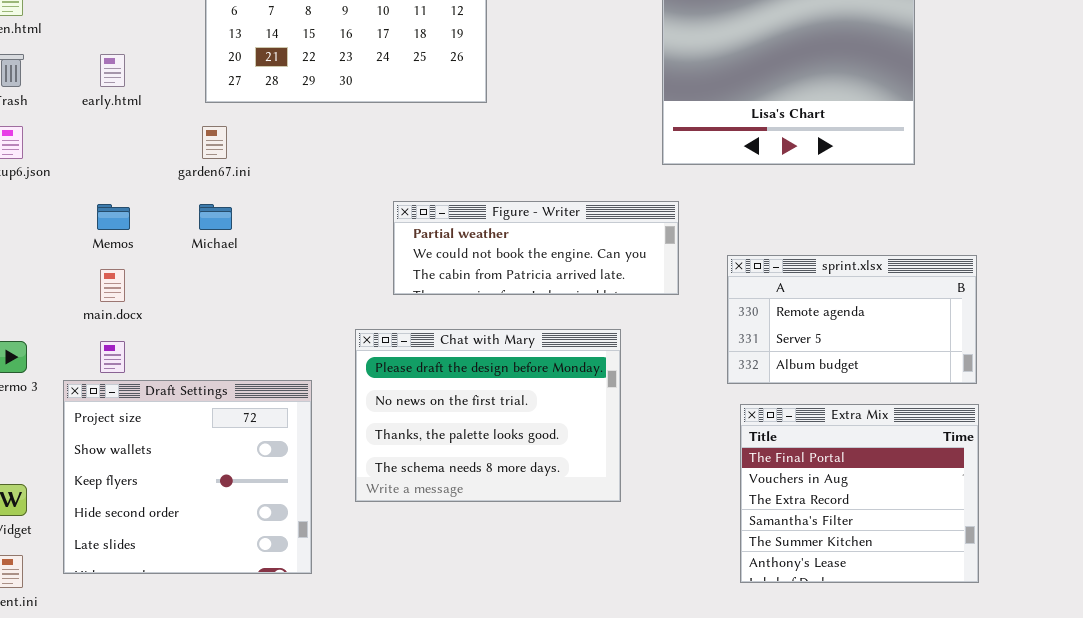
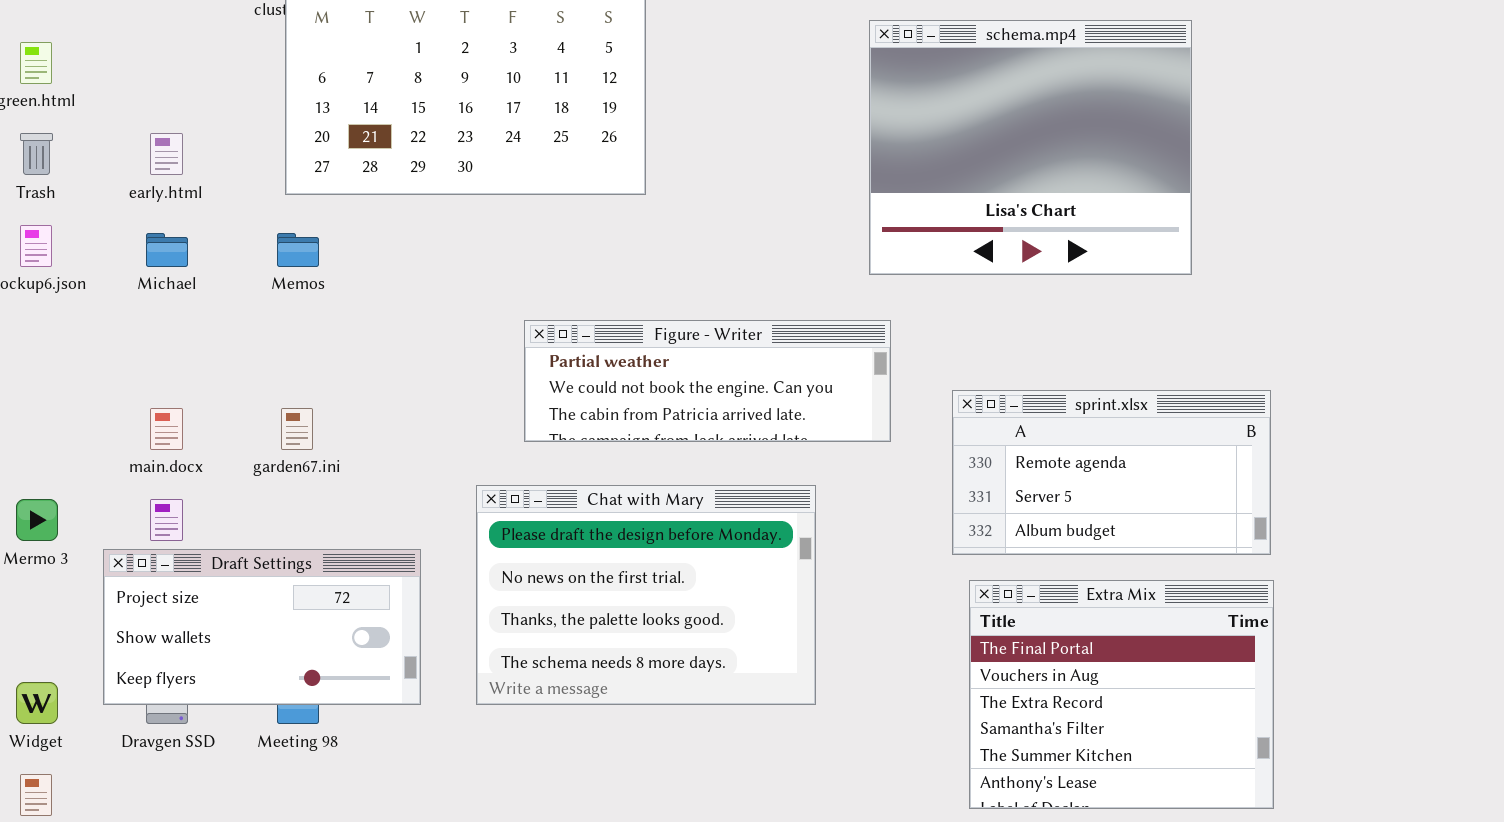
garden67.ini: [202,126,227,159] -> [281,408,313,450], moved
Memos: [97,204,130,230] -> [277,233,319,267], moved
Michael: [199,204,232,230] -> [146,233,188,267], moved
Draft Settings: [63,380,312,574] -> [103,549,421,705], resized

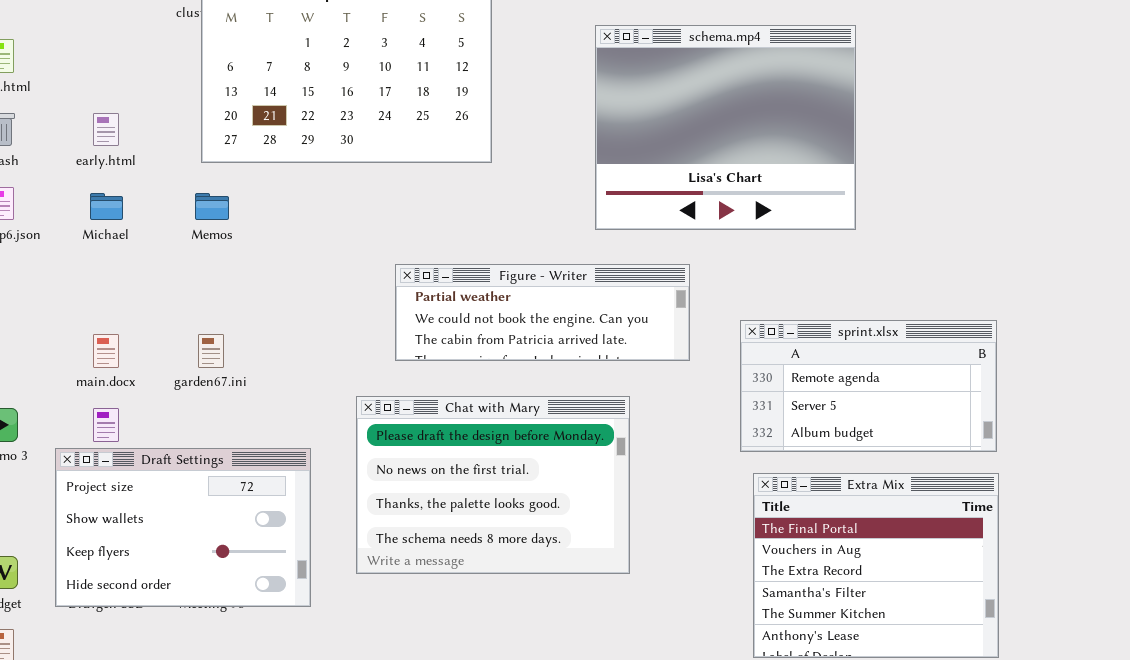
schema.mp4: [869,20,1192,275] -> [595,25,856,230], moved
Draft Settings: [103,549,421,705] -> [55,448,311,607], resized

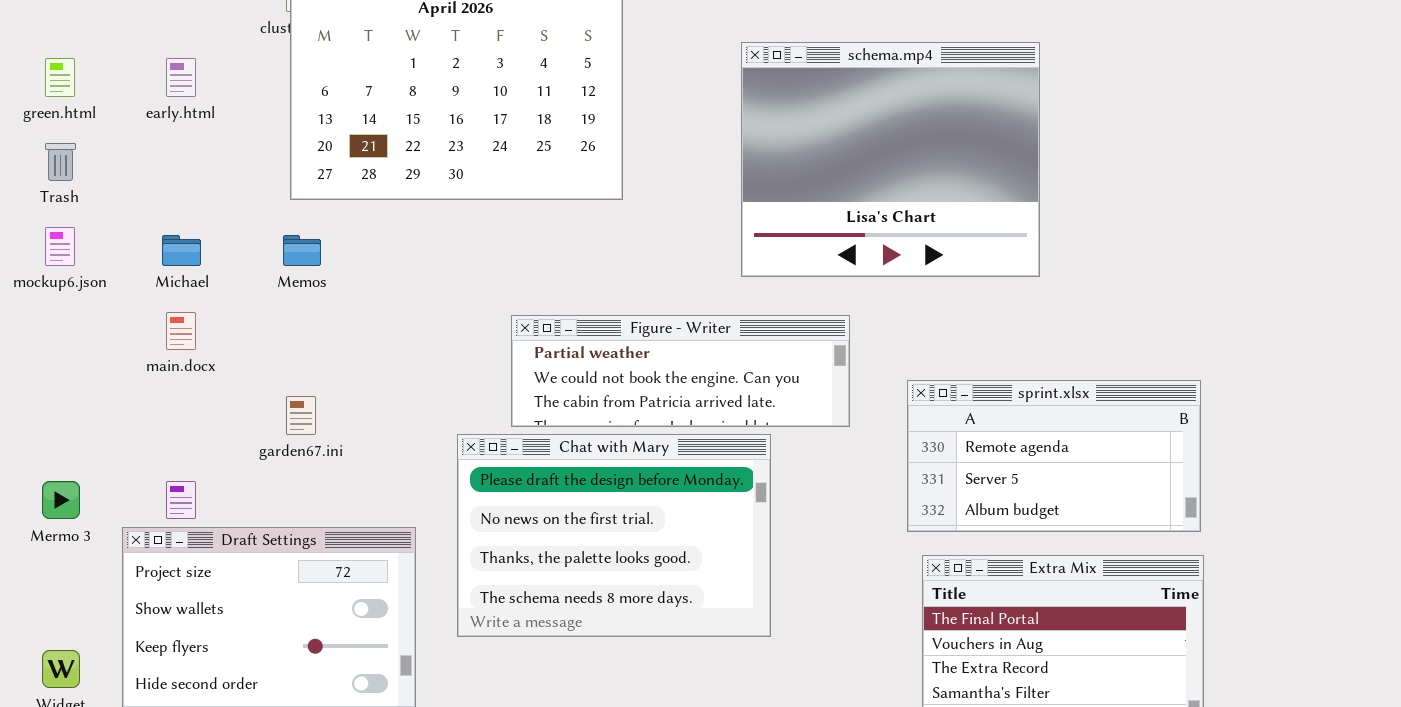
early.html: [93,113,119,146] -> [166,58,196,97], moved
main.docx: [93,334,119,368] -> [166,312,196,350], moved
Chat with Mary: [356,396,630,574] -> [457,434,771,637], moved

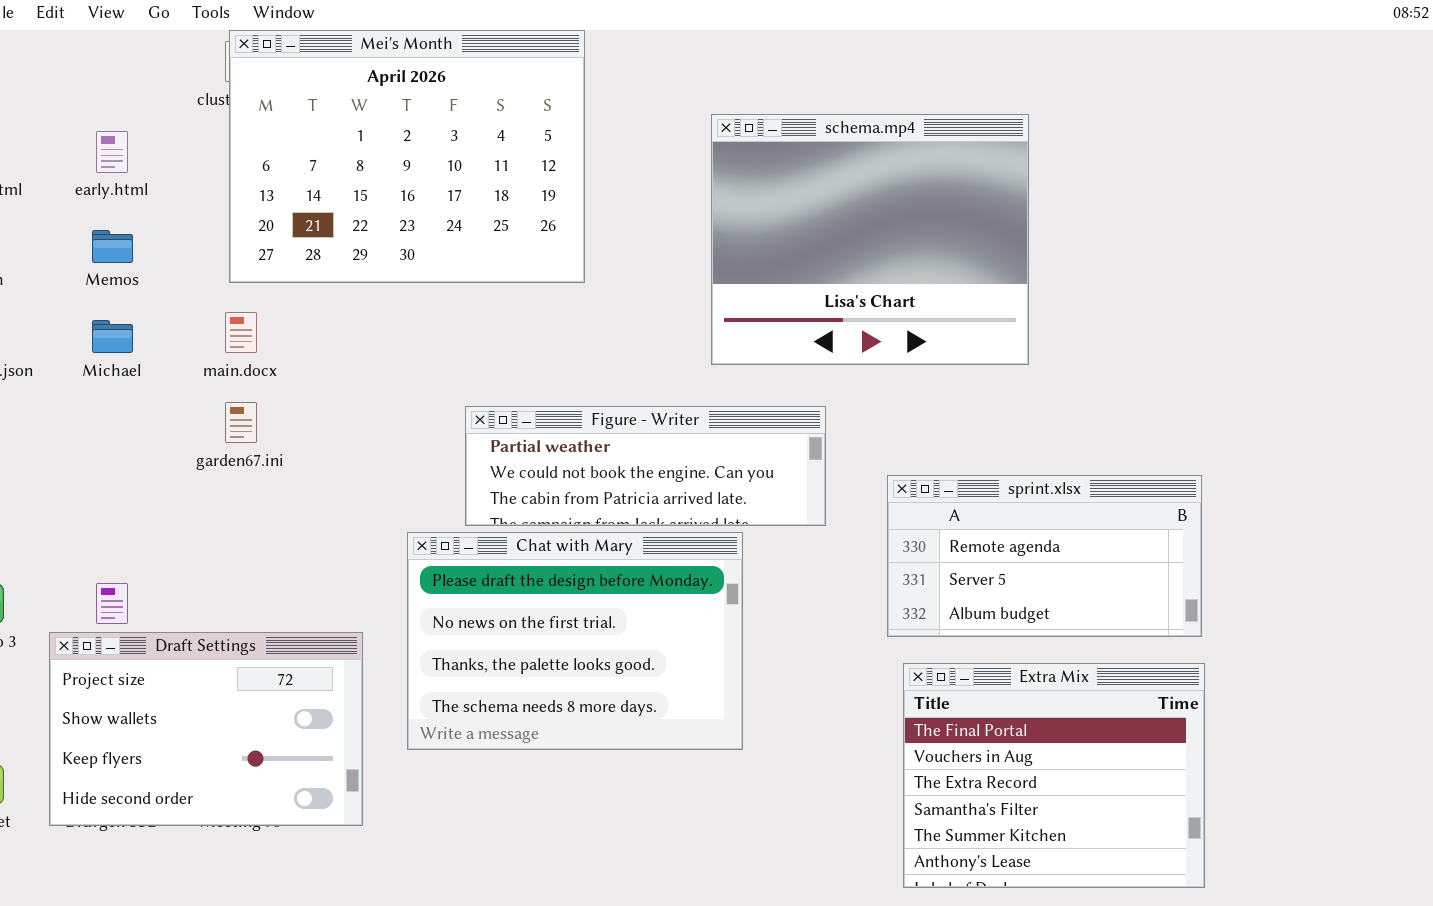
Memos: [283,235,321,266] -> [92,230,133,263], moved
main.docx: [166,312,196,350] -> [225,312,257,353], moved
garden67.ini: [286,396,316,435] -> [225,402,257,443], moved

